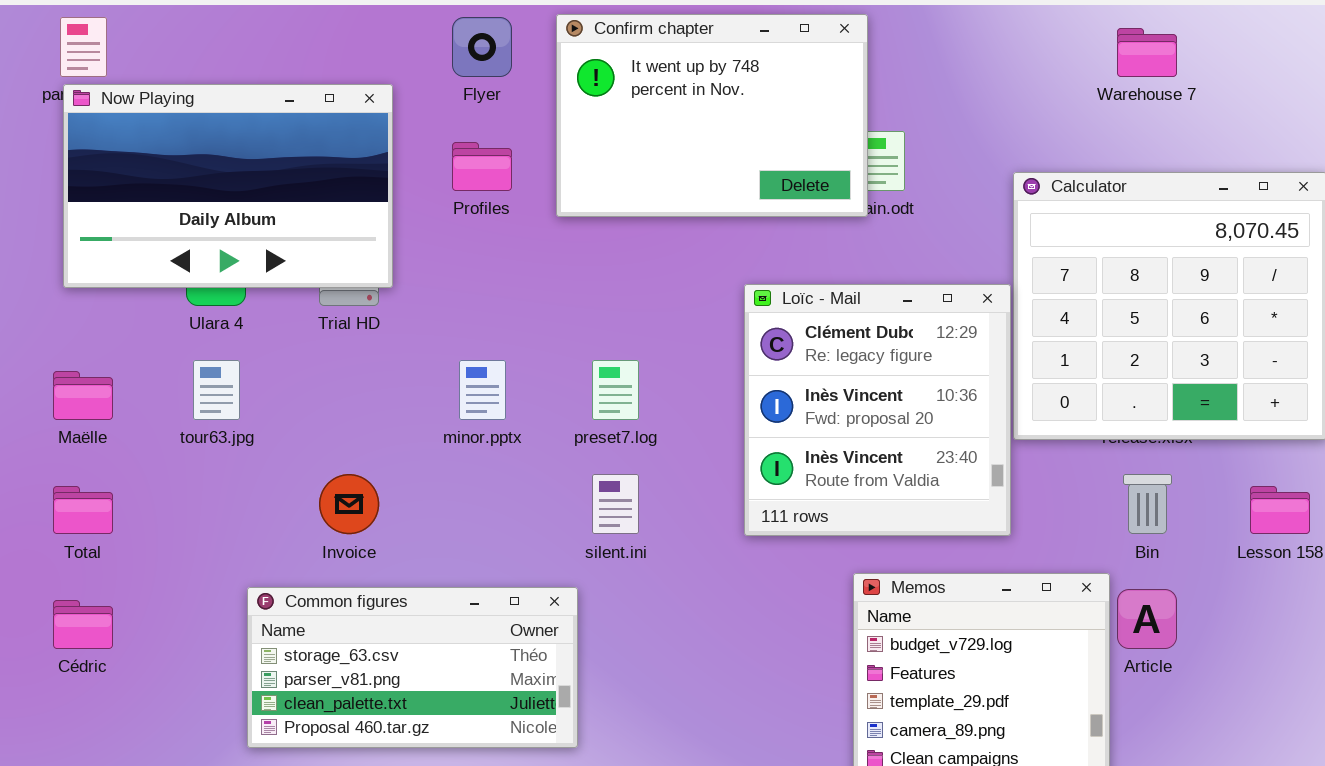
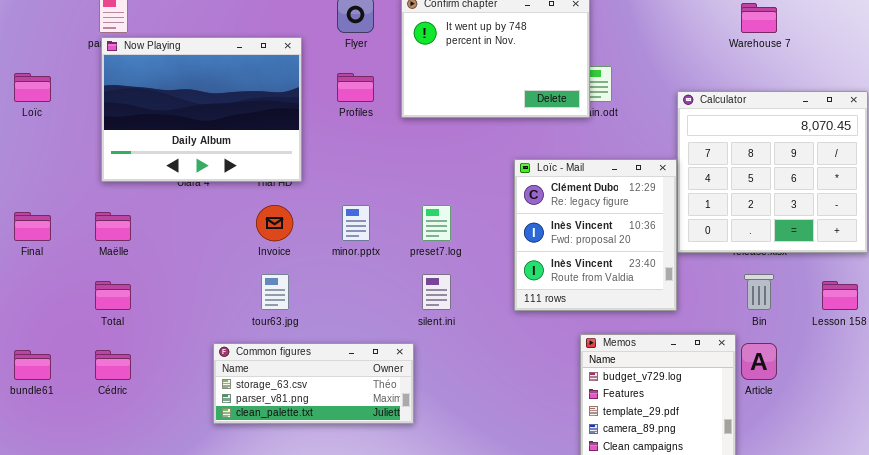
Now Playing: [63,84,393,288] -> [101,37,302,182], resized
tour63.jpg: [193,360,240,420] -> [261,274,289,310], moved
Invoice: [319,474,379,534] -> [256,205,293,241], moved
Common figures: [247,587,578,748] -> [213,343,414,424], resized

